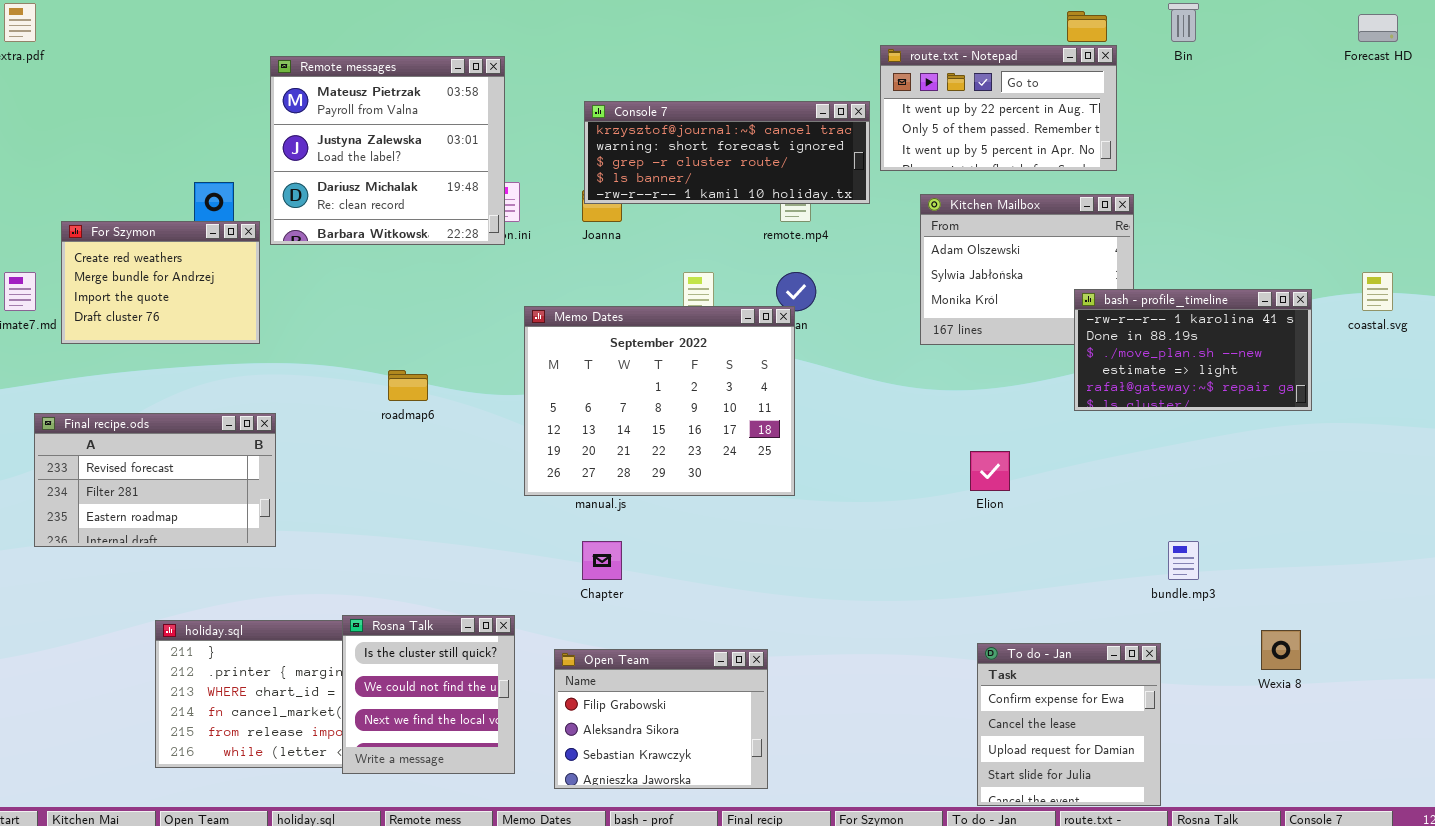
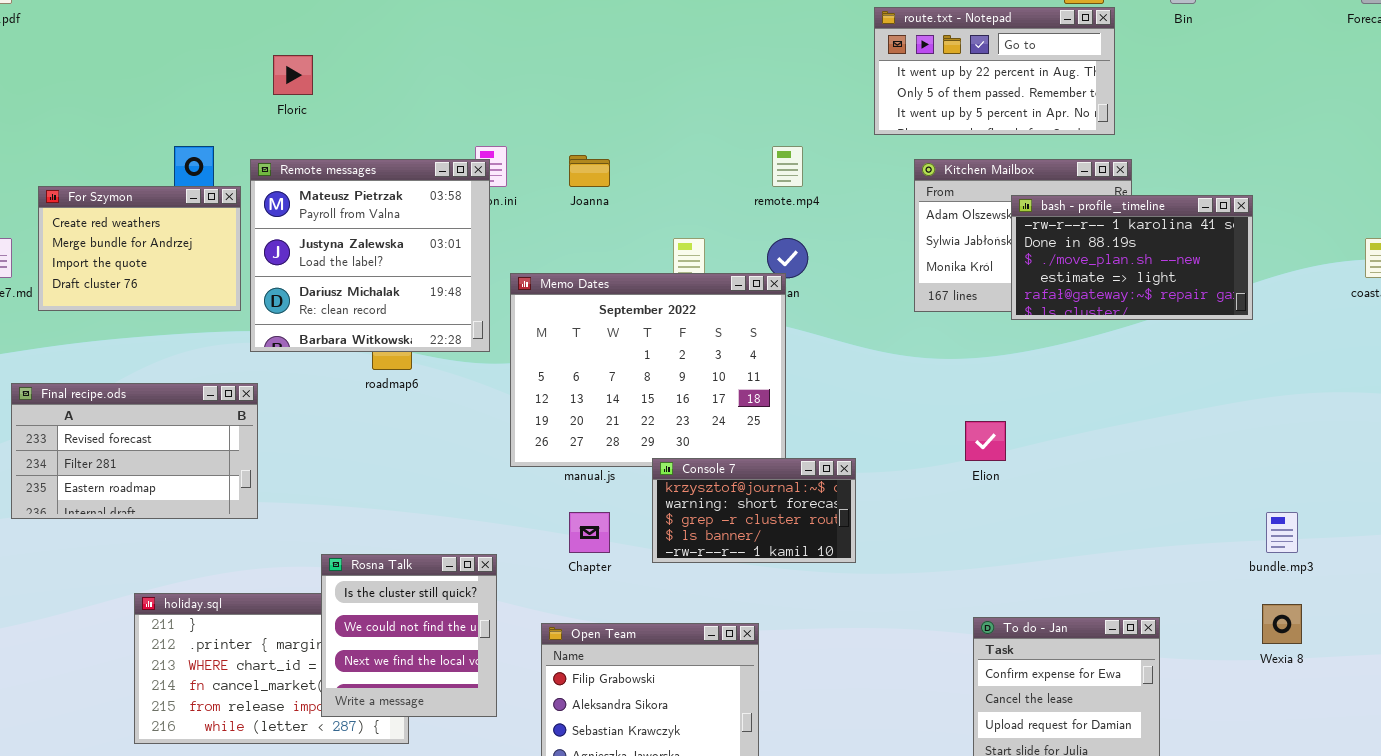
Remote messages: [270,56,505,245] -> [250,159,490,352], moved
Console 7: [584,101,870,204] -> [652,458,856,563], moved, resized
bash - profile_timeline: [1074,289,1312,411] -> [1011,195,1253,320], moved
bundle.mp3: [1168,541,1199,580] -> [1266,512,1298,553], moved
Rosna Talk: [342,615,515,774] -> [321,554,497,717], moved

